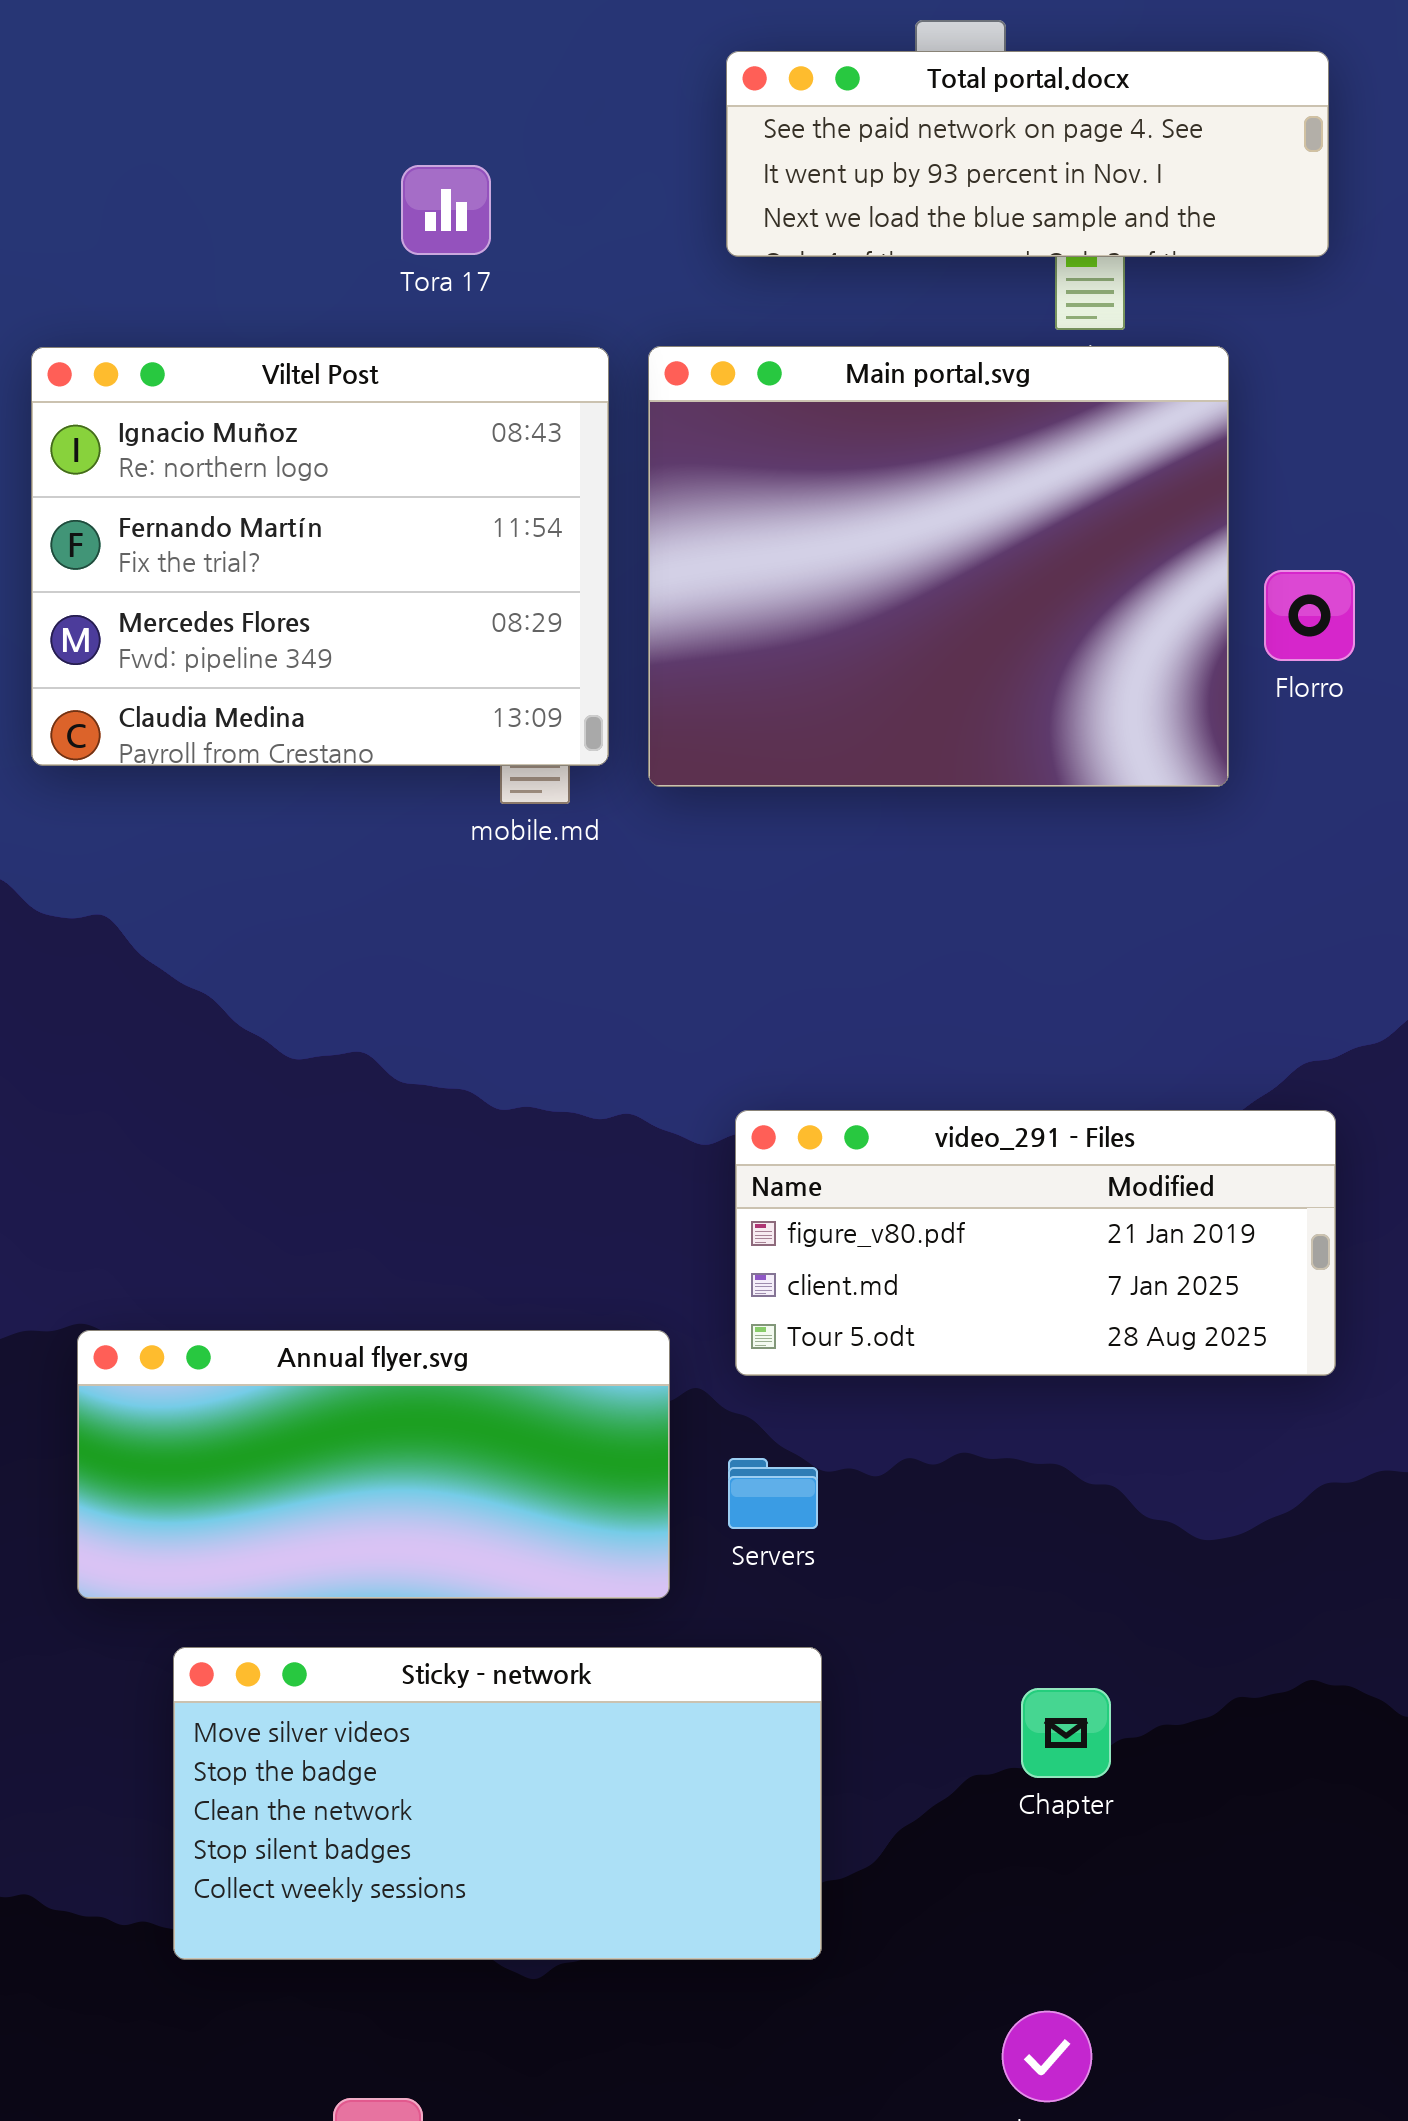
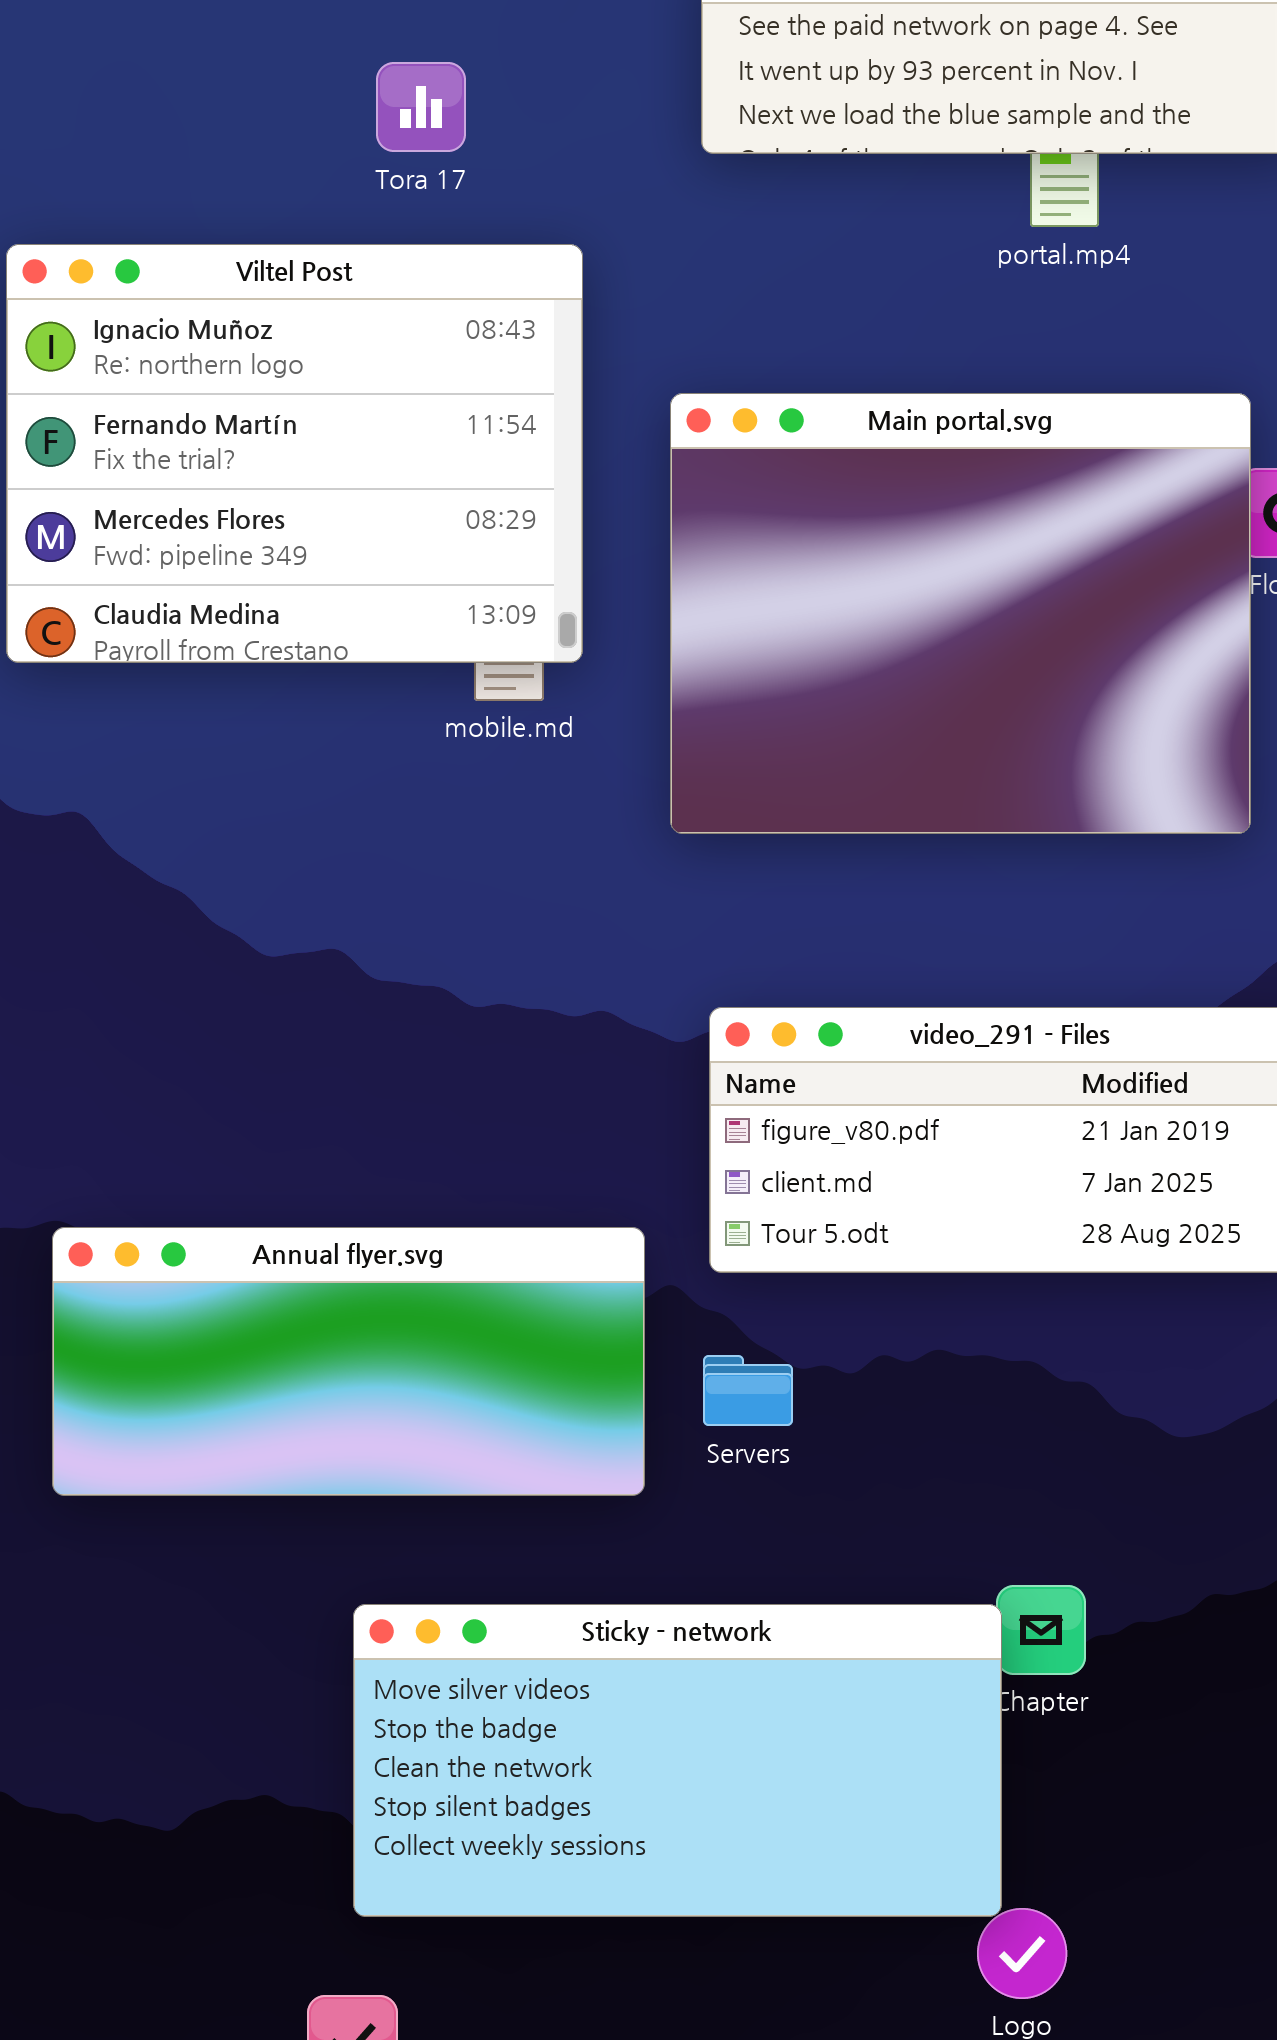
Main portal.svg: [648,346,1229,787] -> [670,393,1251,834], moved
Sticky - network: [173,1647,822,1960] -> [353,1604,1002,1917], moved

